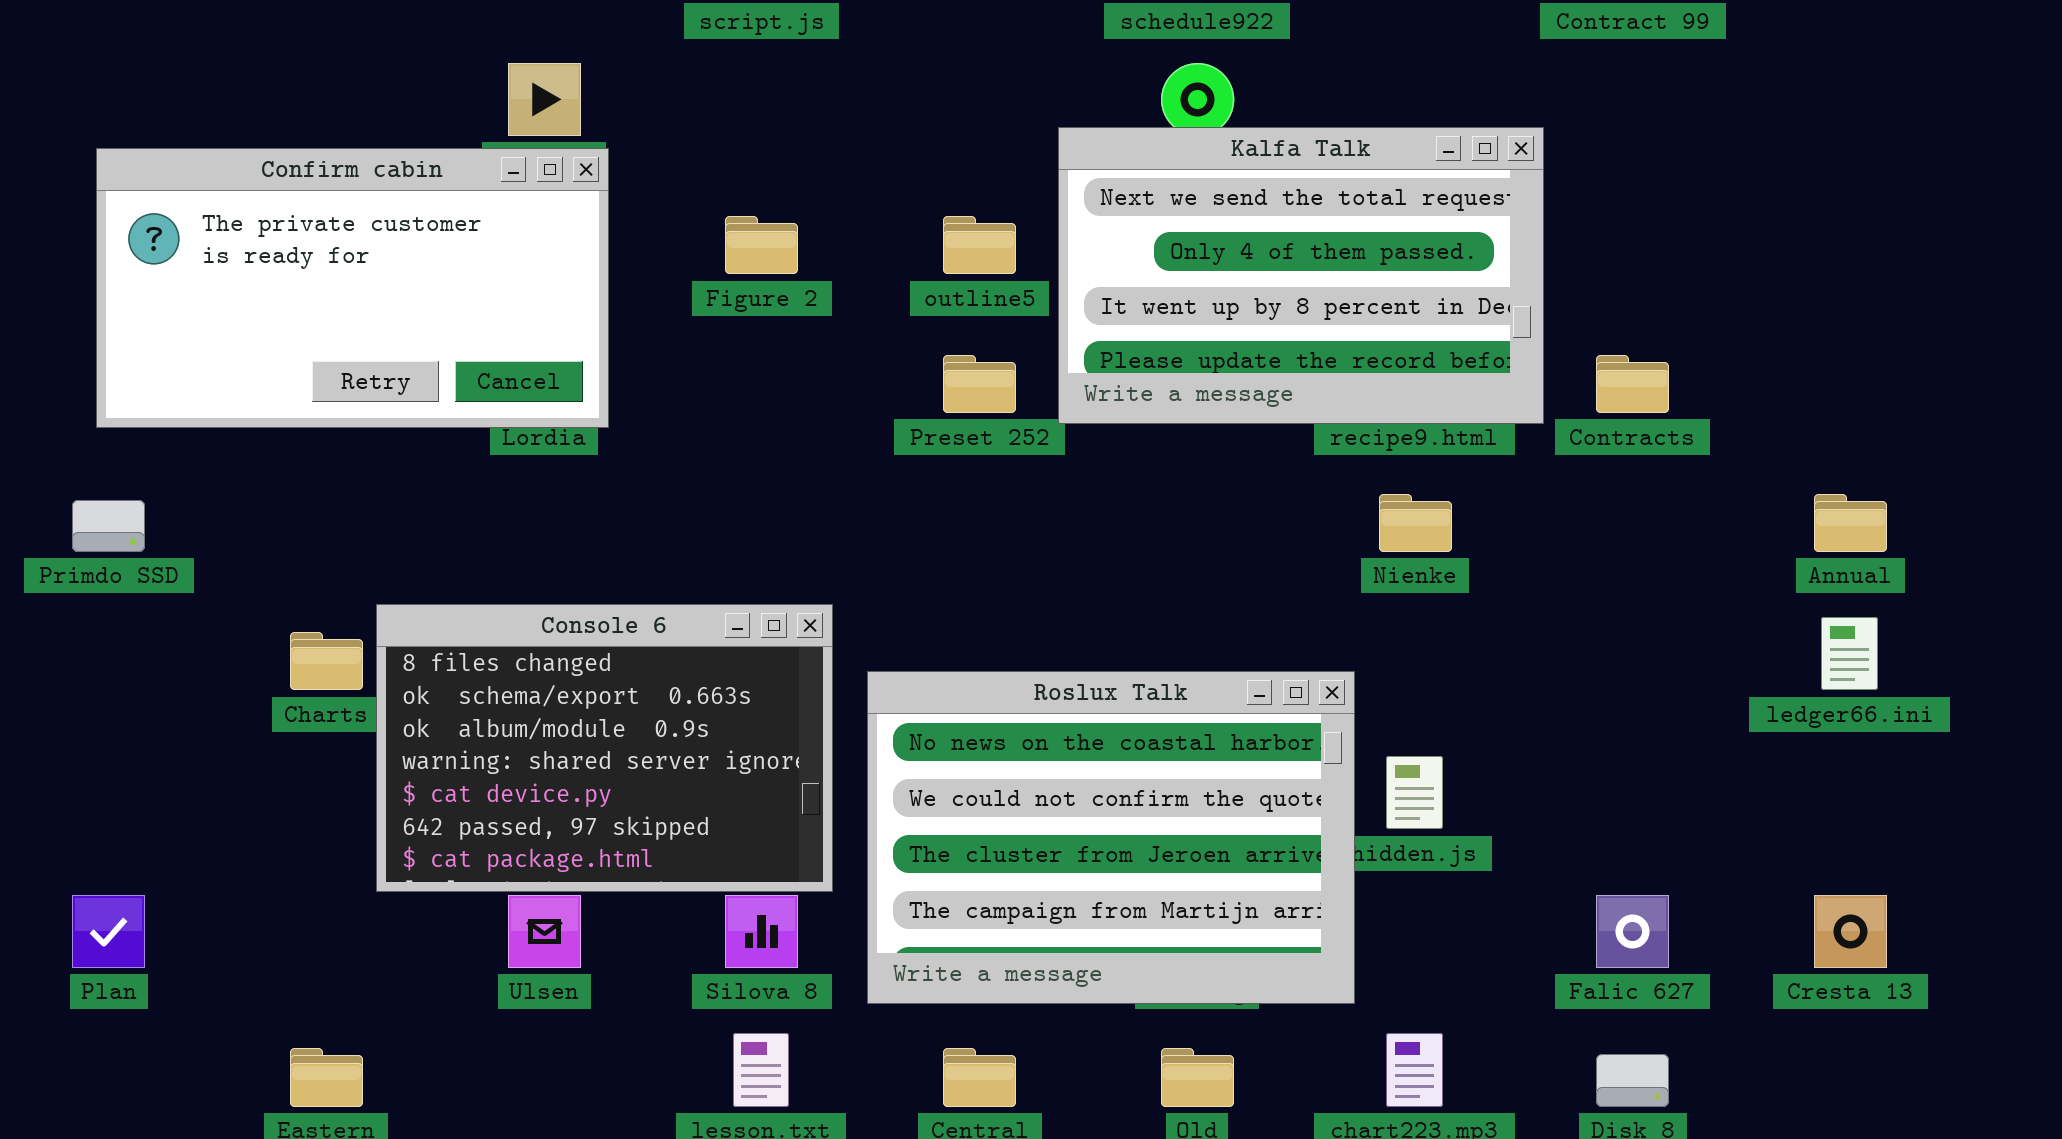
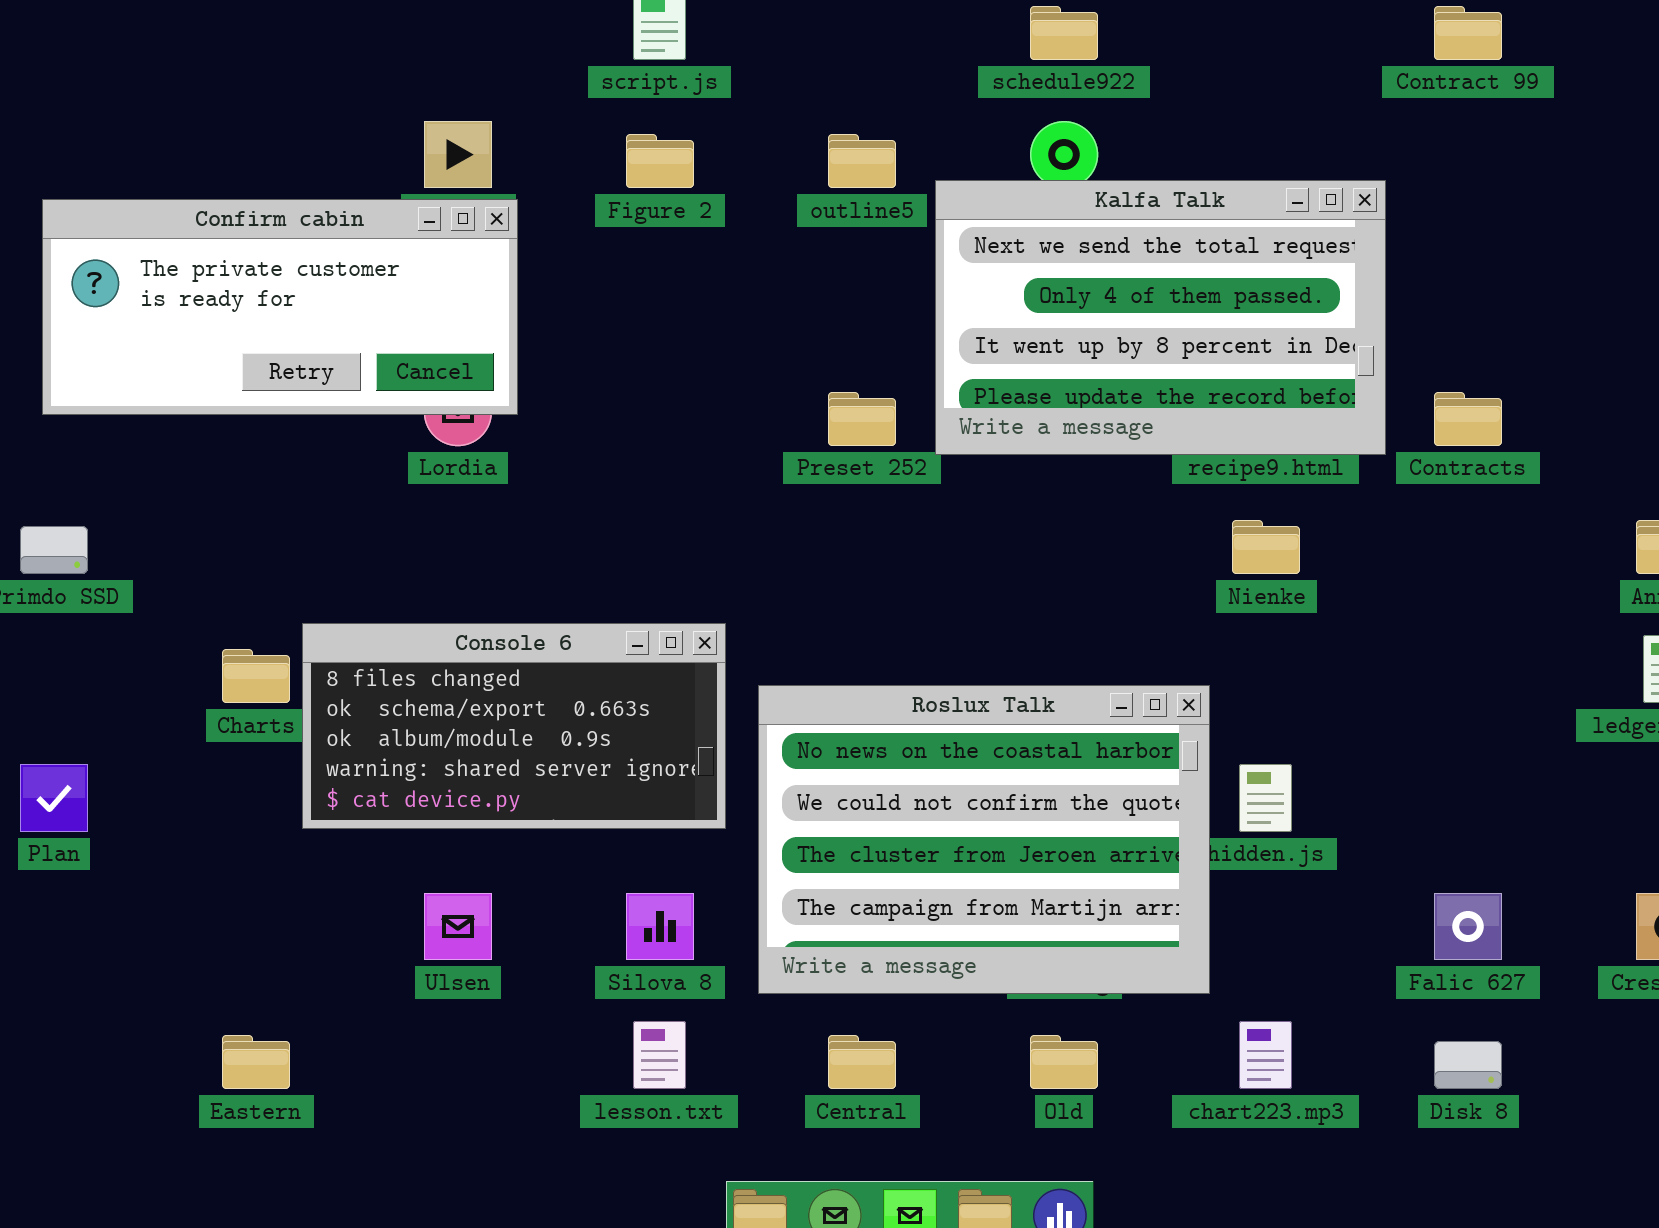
Confirm cabin: [96,148,609,428] -> [42,199,518,415], resized
Figure 2: [725,216,798,274] -> [626,134,694,188], moved
outline5: [943,216,1016,274] -> [828,134,896,188], moved
Console 6: [376,604,833,892] -> [302,623,726,829], resized
Plan: [72,895,145,968] -> [20,764,88,832], moved

